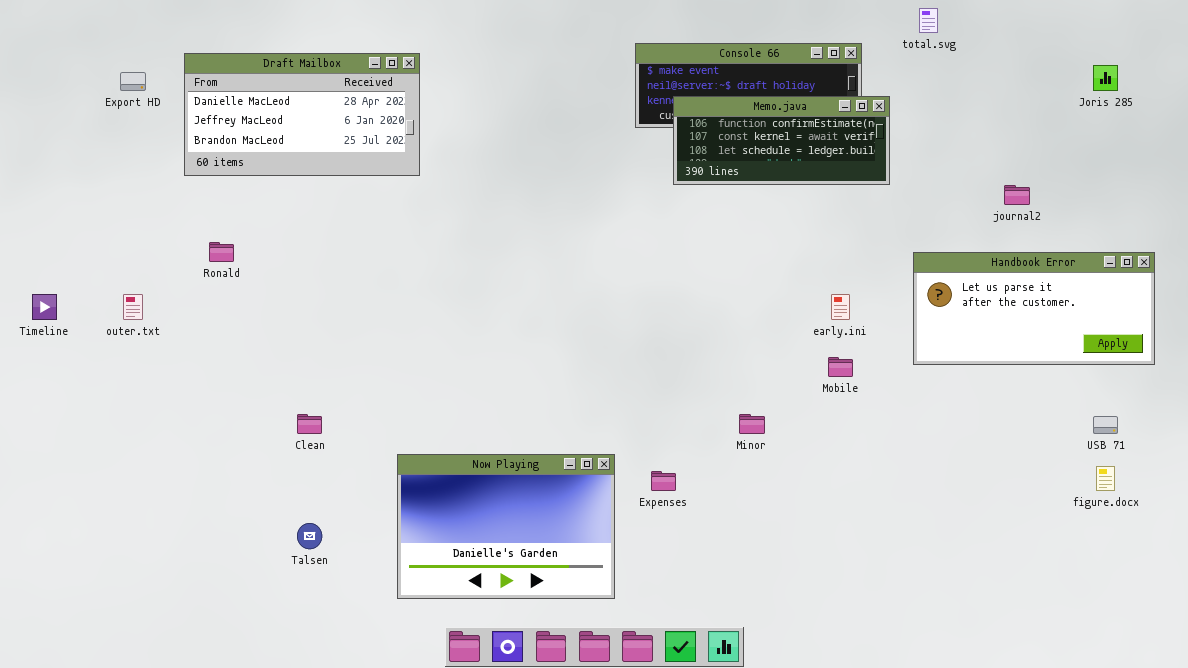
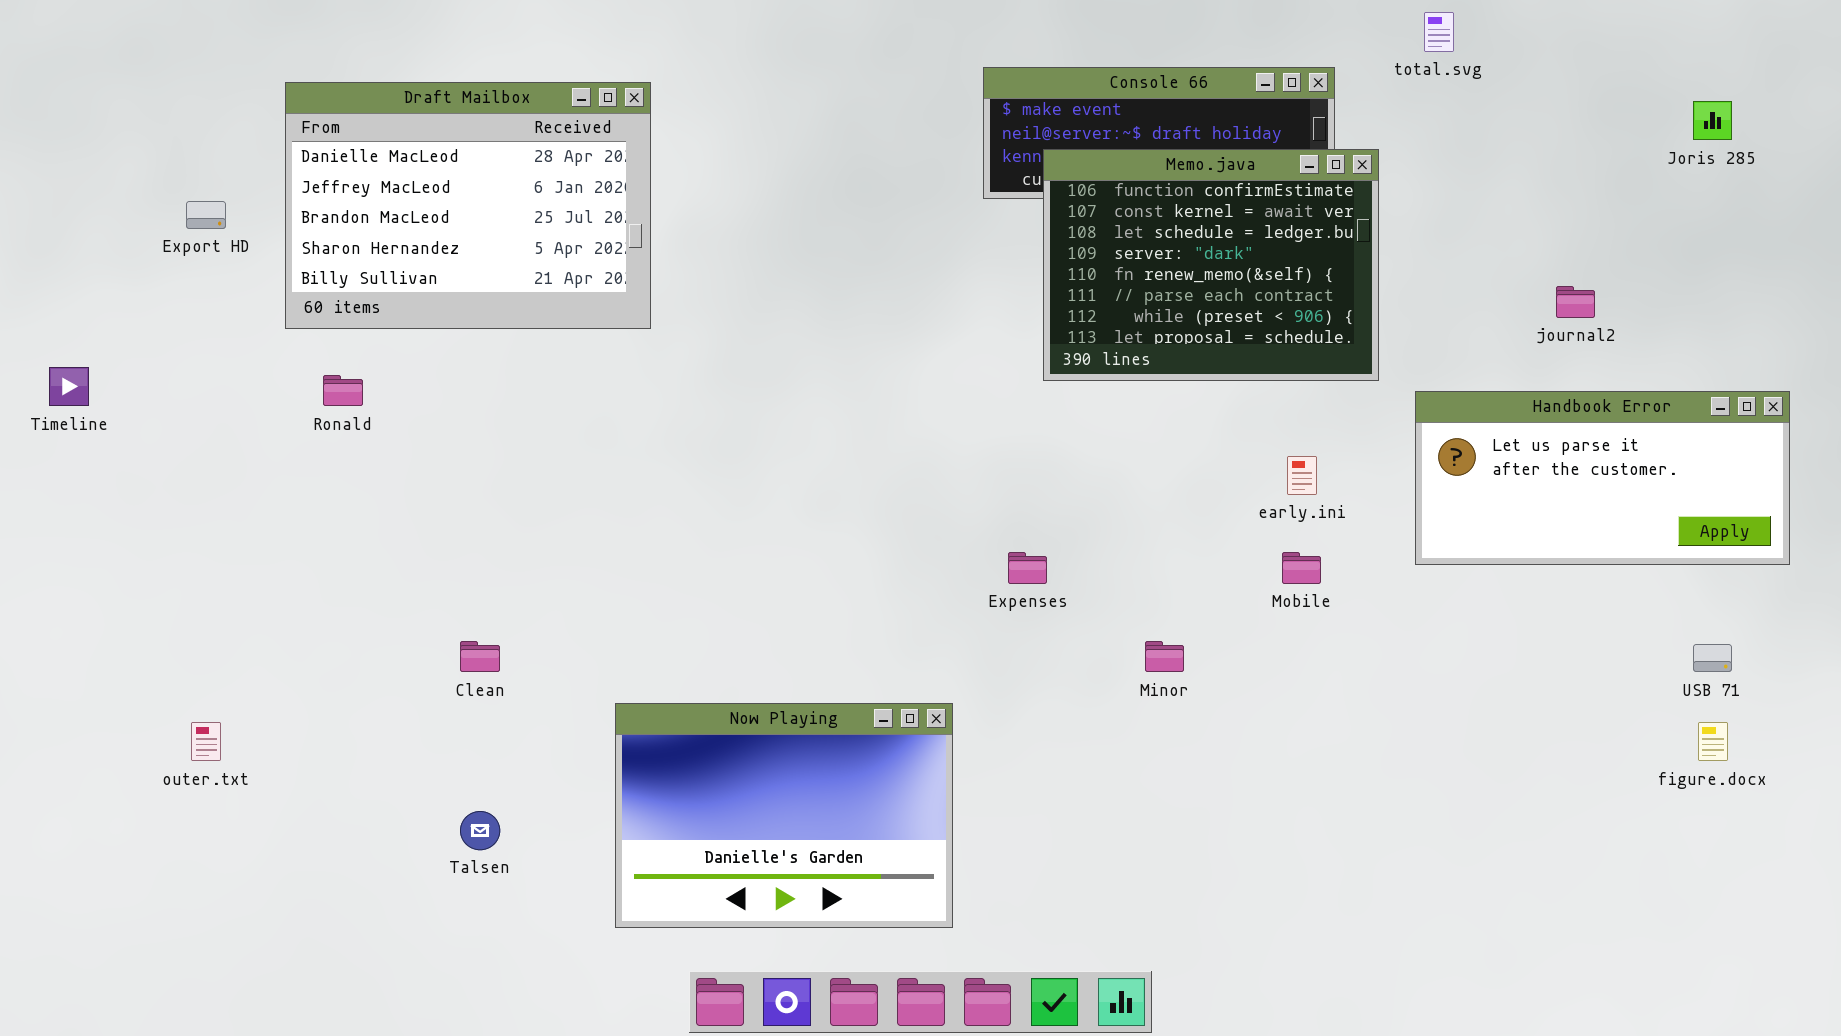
Draft Mailbox: [184,53,420,176] -> [285,82,651,329], resized
Export HD: [120,72,146,91] -> [186,201,226,229], moved
Memo.java: [673,96,890,185] -> [1043,149,1379,381], resized
Timeline: [32,294,57,320] -> [49,367,89,406], moved
outer.txt: [123,294,143,320] -> [191,722,221,761], moved
Expenses: [651,471,676,491] -> [1008,552,1047,584], moved

